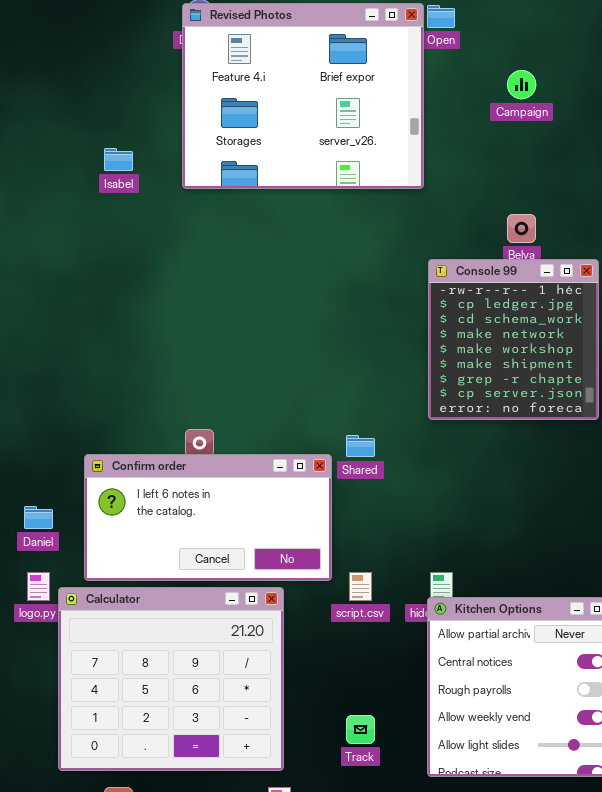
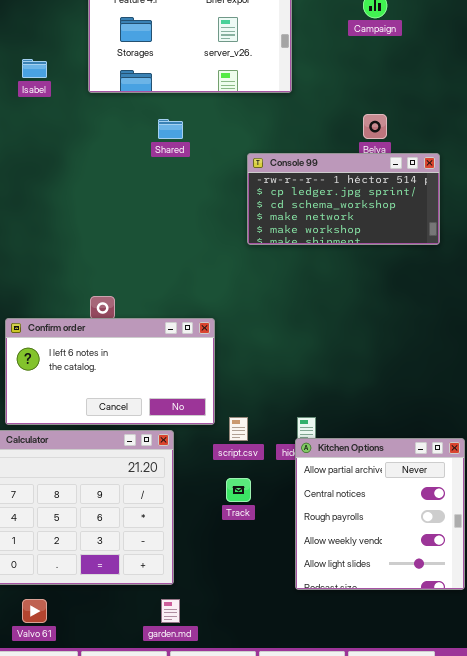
Console 99: [428,259,599,420] -> [247,153,440,245], resized
Shared: [346,435,375,457] -> [158,119,183,139], moved
Track: [346,715,375,744] -> [226,478,251,502], moved

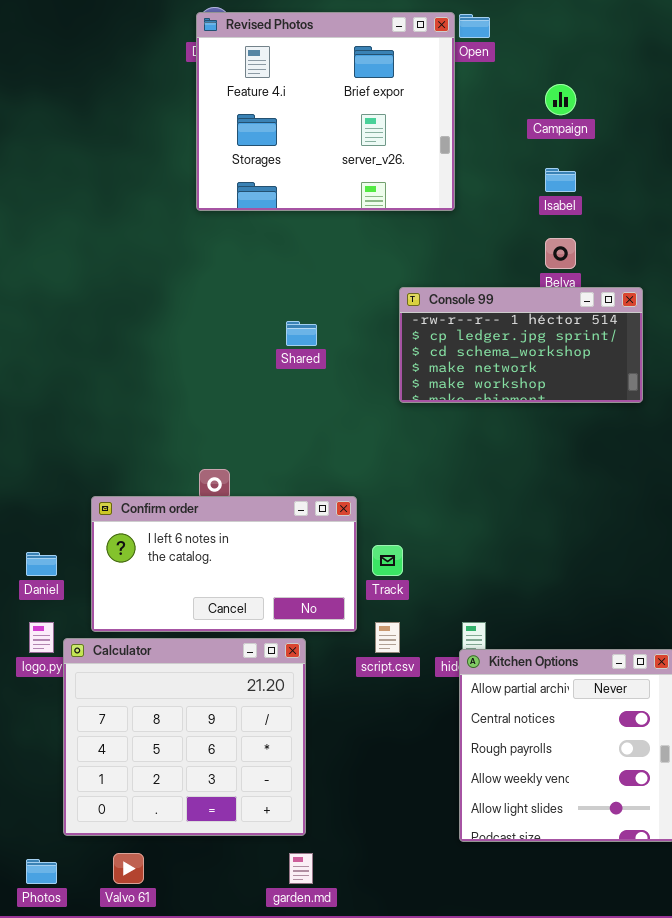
Isabel: [22,59,47,78] -> [545,168,576,192], moved
Shared: [158,119,183,139] -> [286,321,317,346], moved
Track: [226,478,251,502] -> [372,545,403,576], moved

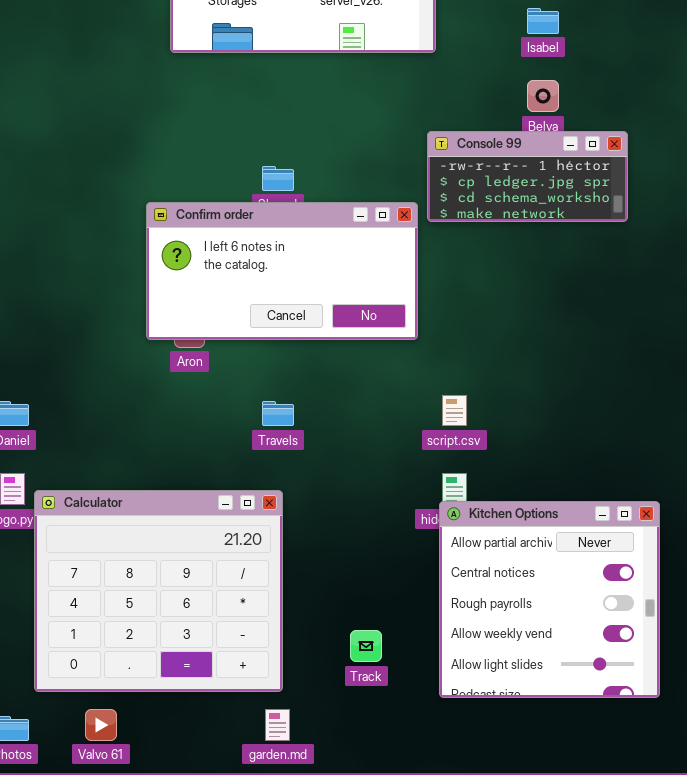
Console 99: [399,287,643,403] -> [427,131,628,222], resized
Confirm order: [91,496,357,632] -> [146,202,418,340], moved
Track: [372,545,403,576] -> [350,630,382,662], moved
script.csv: [375,622,400,653] -> [442,395,467,426], moved

